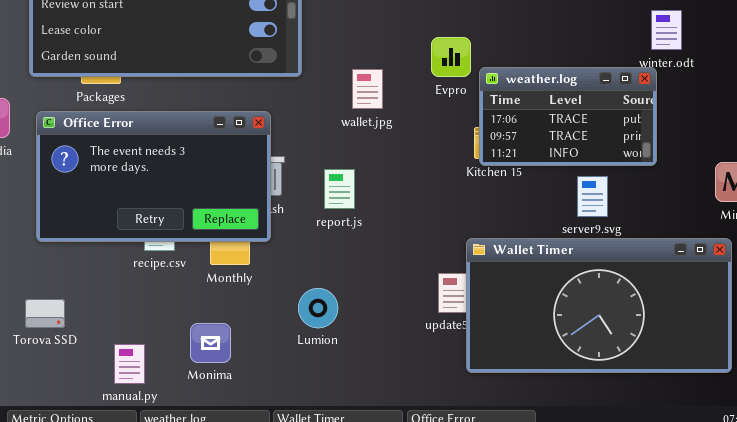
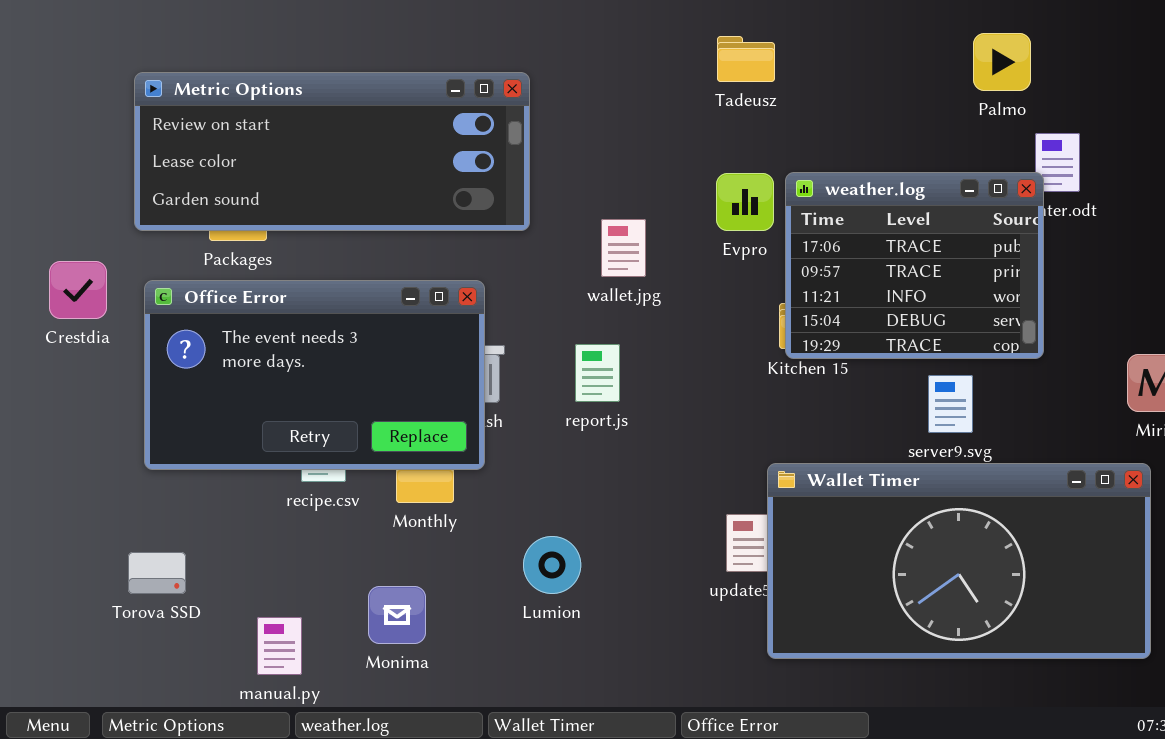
weather.log: [479,67,657,166] -> [785,172,1044,359], resized
report.js: [324,169,355,209] -> [575,344,620,402], moved

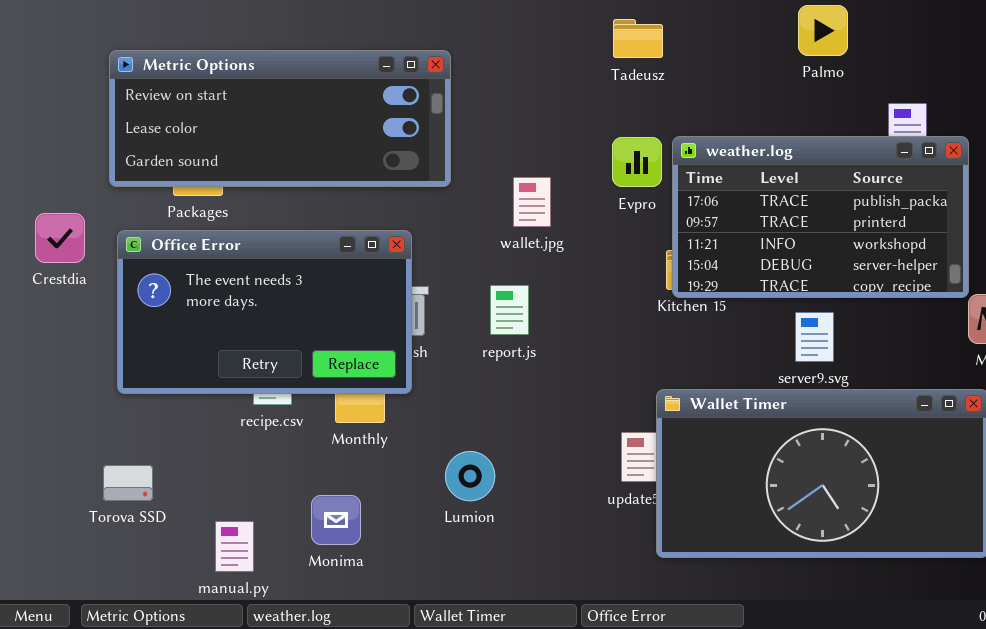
Palmo: [973,33,1031,91] -> [798,5,848,56], moved
weather.log: [785,172,1044,359] -> [672,136,969,298], resized

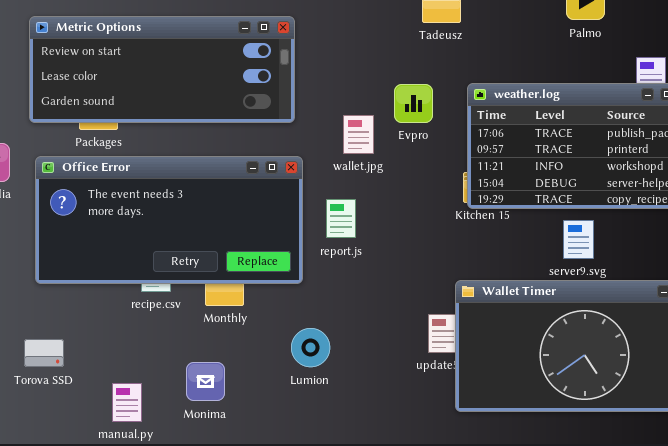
Evpro: [612,137,662,187] -> [394,84,433,123], moved
Office Error: [117,230,412,394] -> [35,156,303,284], resized

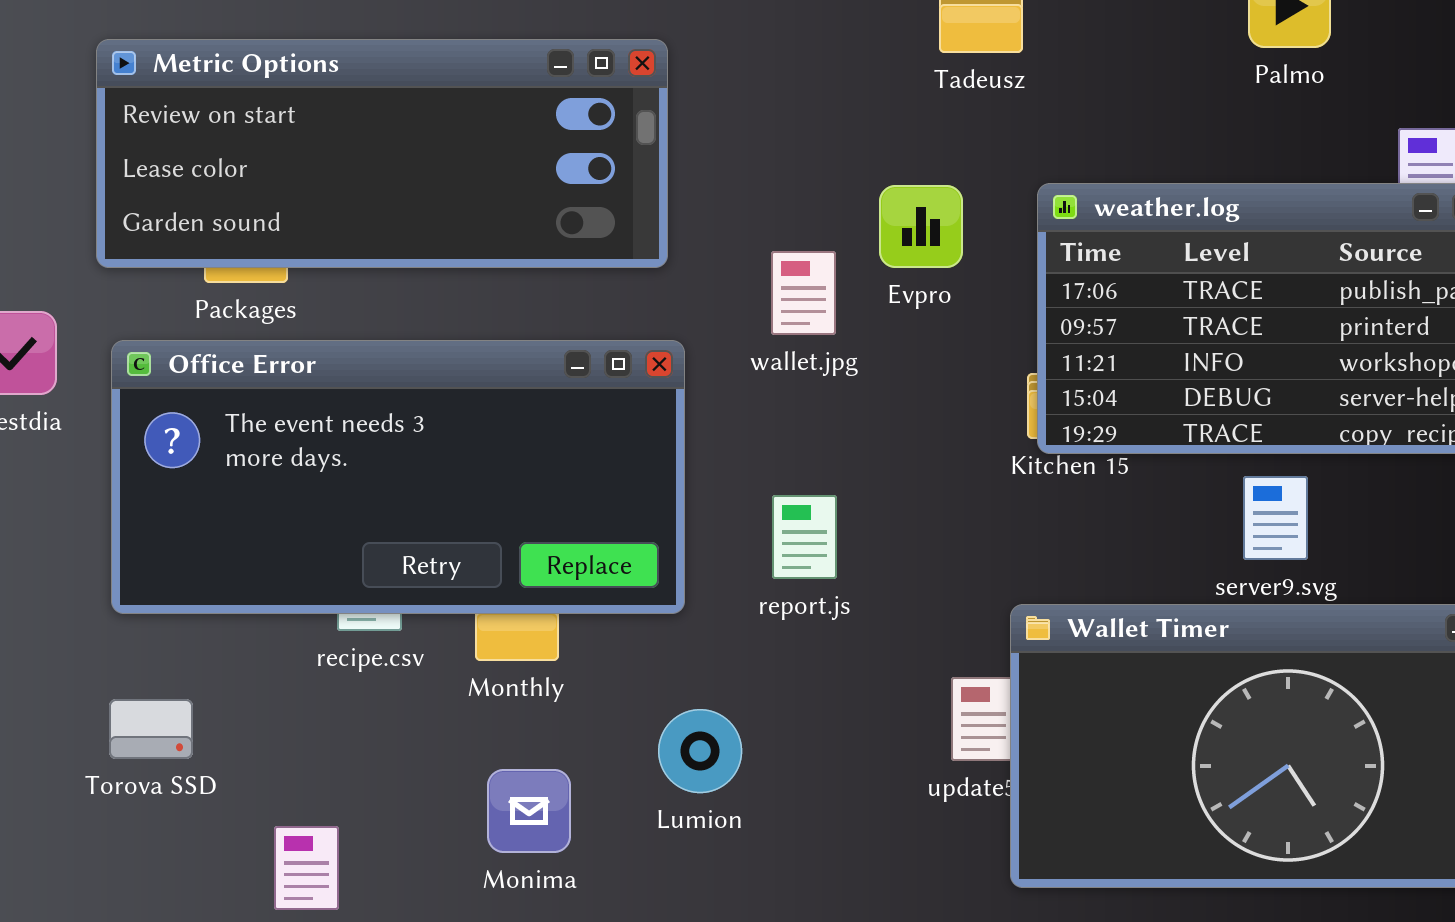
report.js: [326,199,356,238] -> [772,495,837,579], moved
Torova SSD: [24,339,64,367] -> [109,699,193,759], moved
Monima: [186,362,225,401] -> [487,769,571,853], moved

